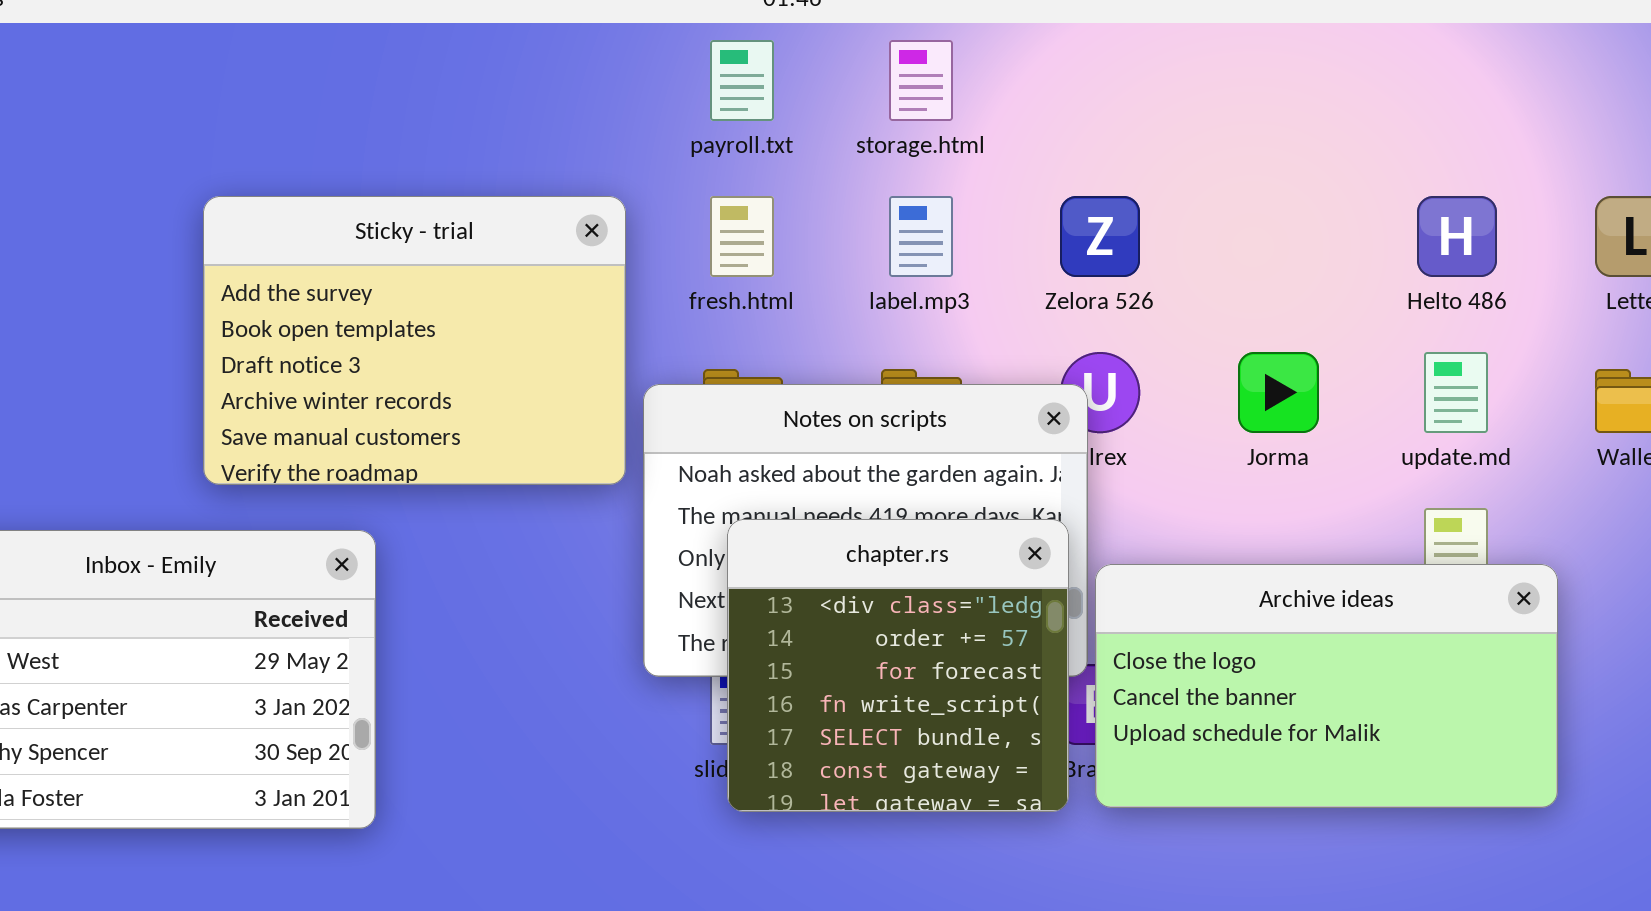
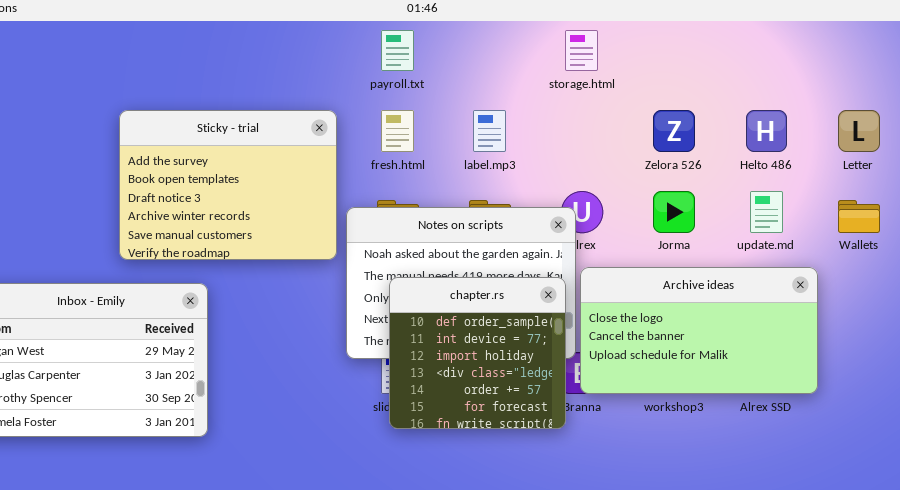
storage.html: [889,40,953,121] -> [565,30,598,71], moved
Zelora 526: [1060,196,1140,277] -> [653,110,695,152], moved
chapter.rs: [727,519,1069,812] -> [389,277,566,429], scrolled up 3 rows
Archive ideas: [1095,564,1558,808] -> [580,267,818,394], moved

